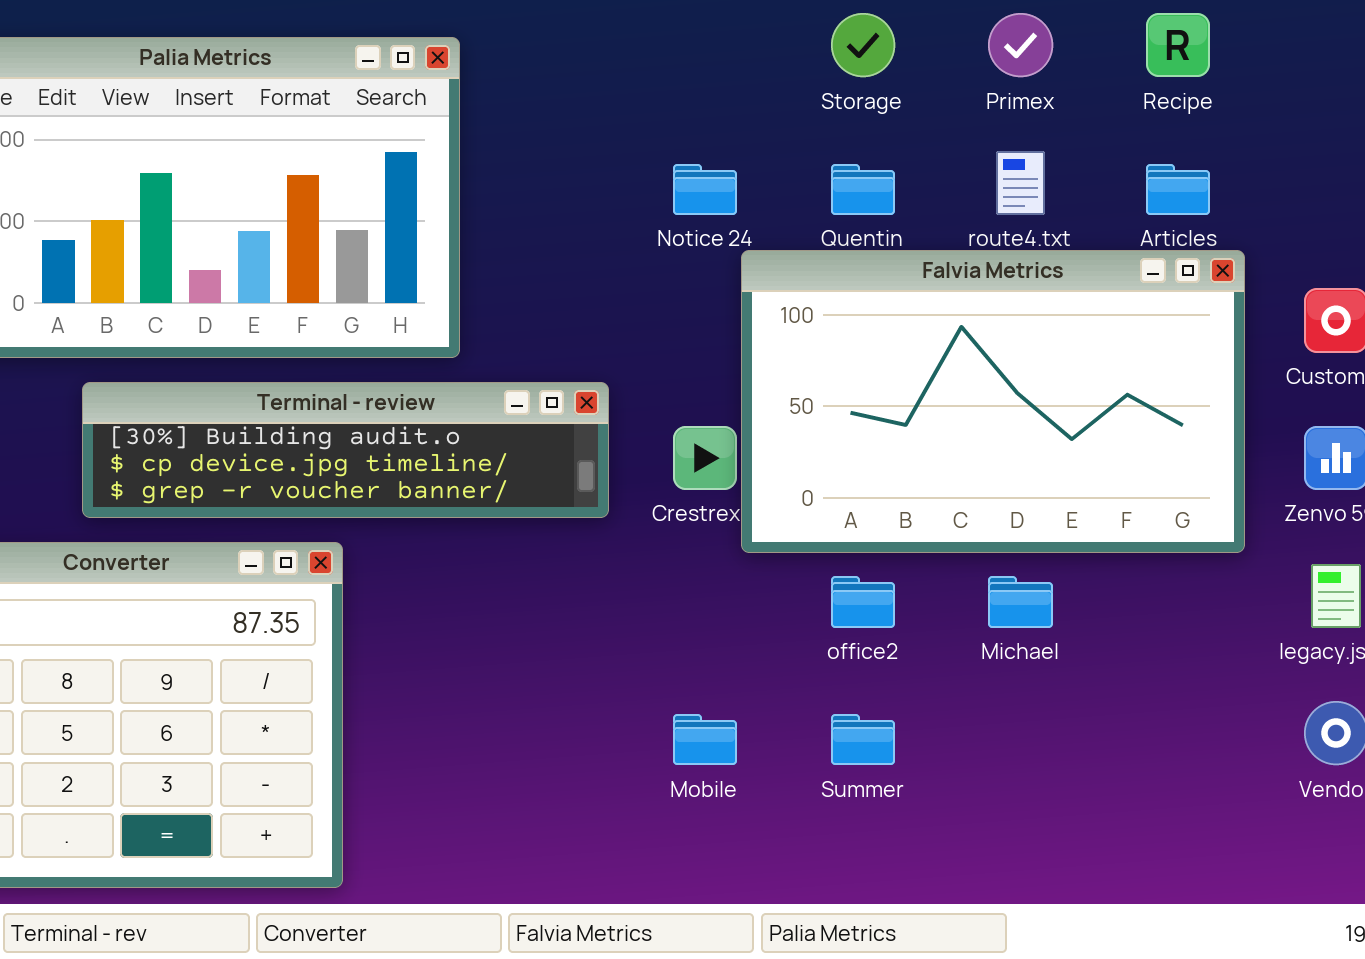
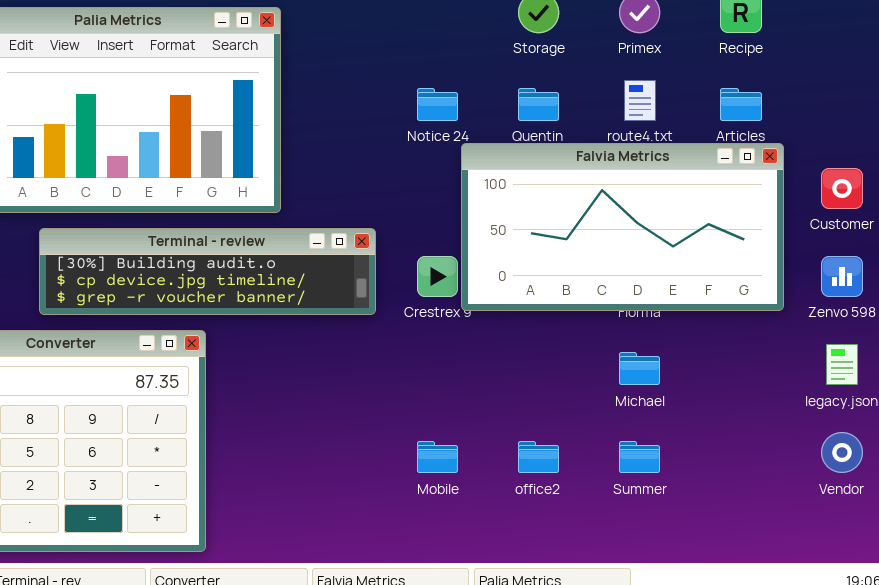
Falvia Metrics: [741,250,1245,553] -> [461,143,784,311], resized
office2: [831,576,895,628] -> [518,441,559,473], moved
Summer: [831,714,895,765] -> [619,441,660,473], moved

